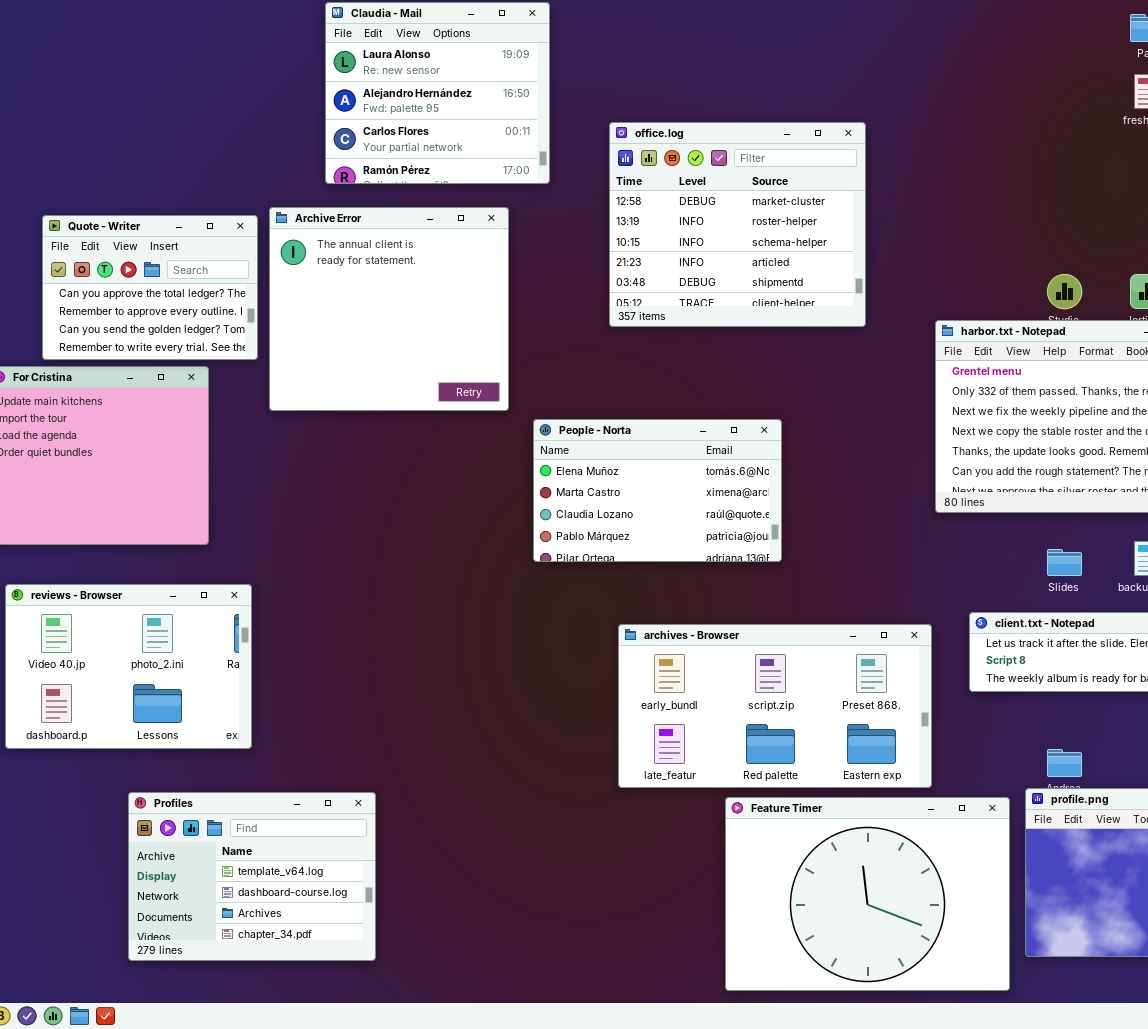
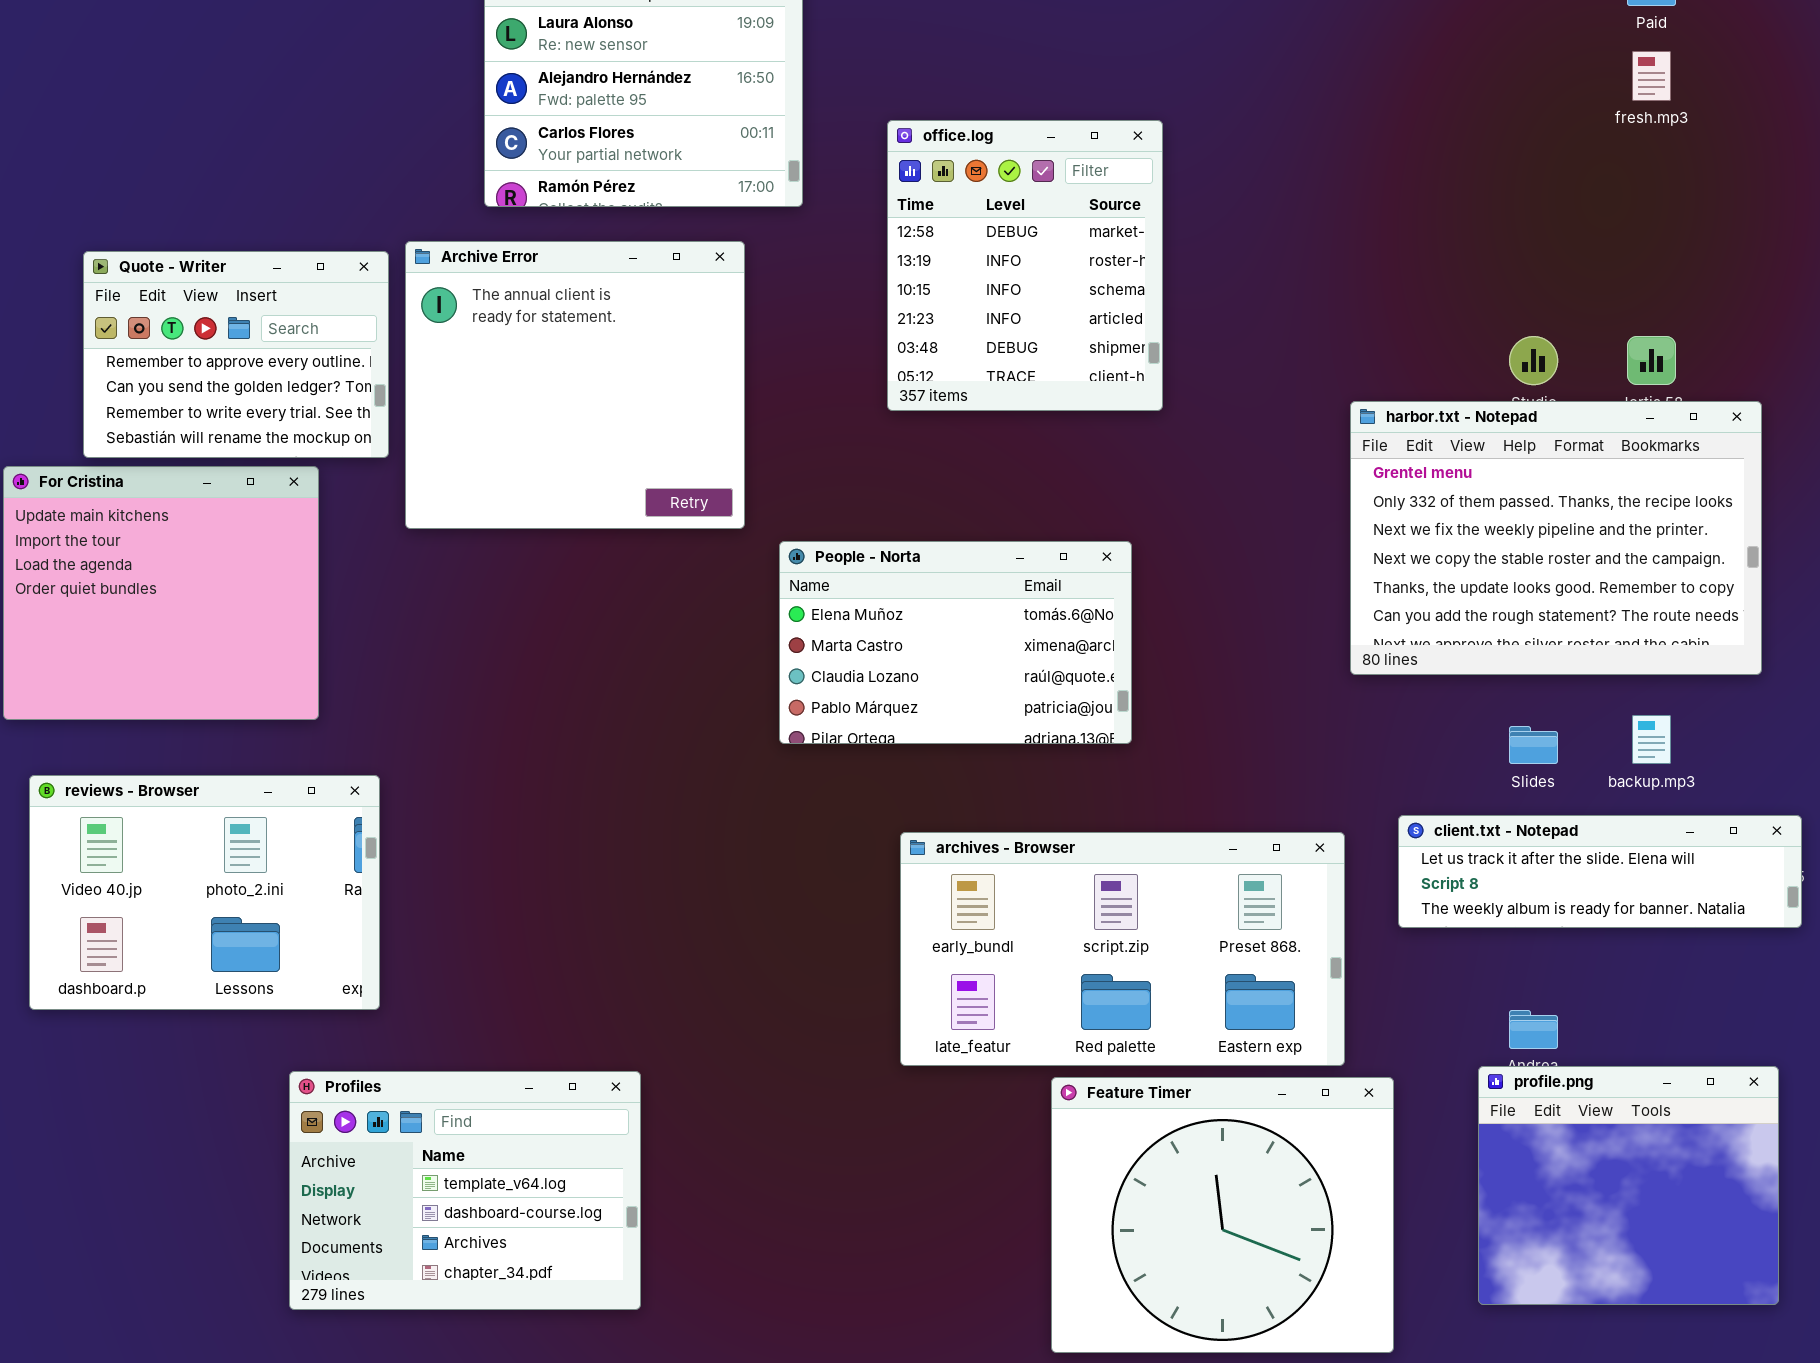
office.log: [609,122,866,327] -> [887,120,1163,411], resized
Quote - Writer: [42,215,258,360] -> [83,251,389,458], scrolled down 1 row
Profiles: [128,792,376,961] -> [289,1071,641,1310], moved
Feature Timer: [725,797,1010,991] -> [1051,1077,1394,1353], resized

